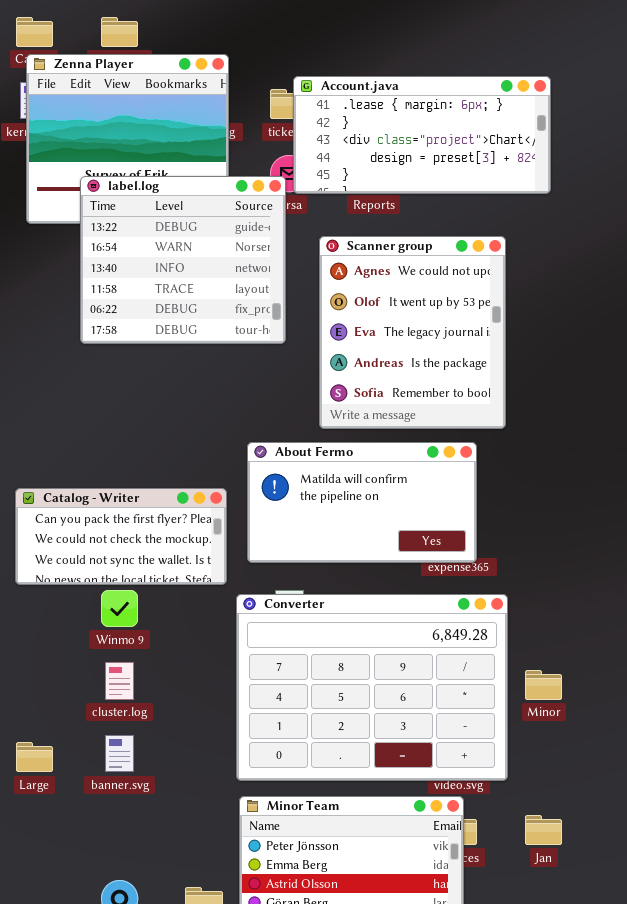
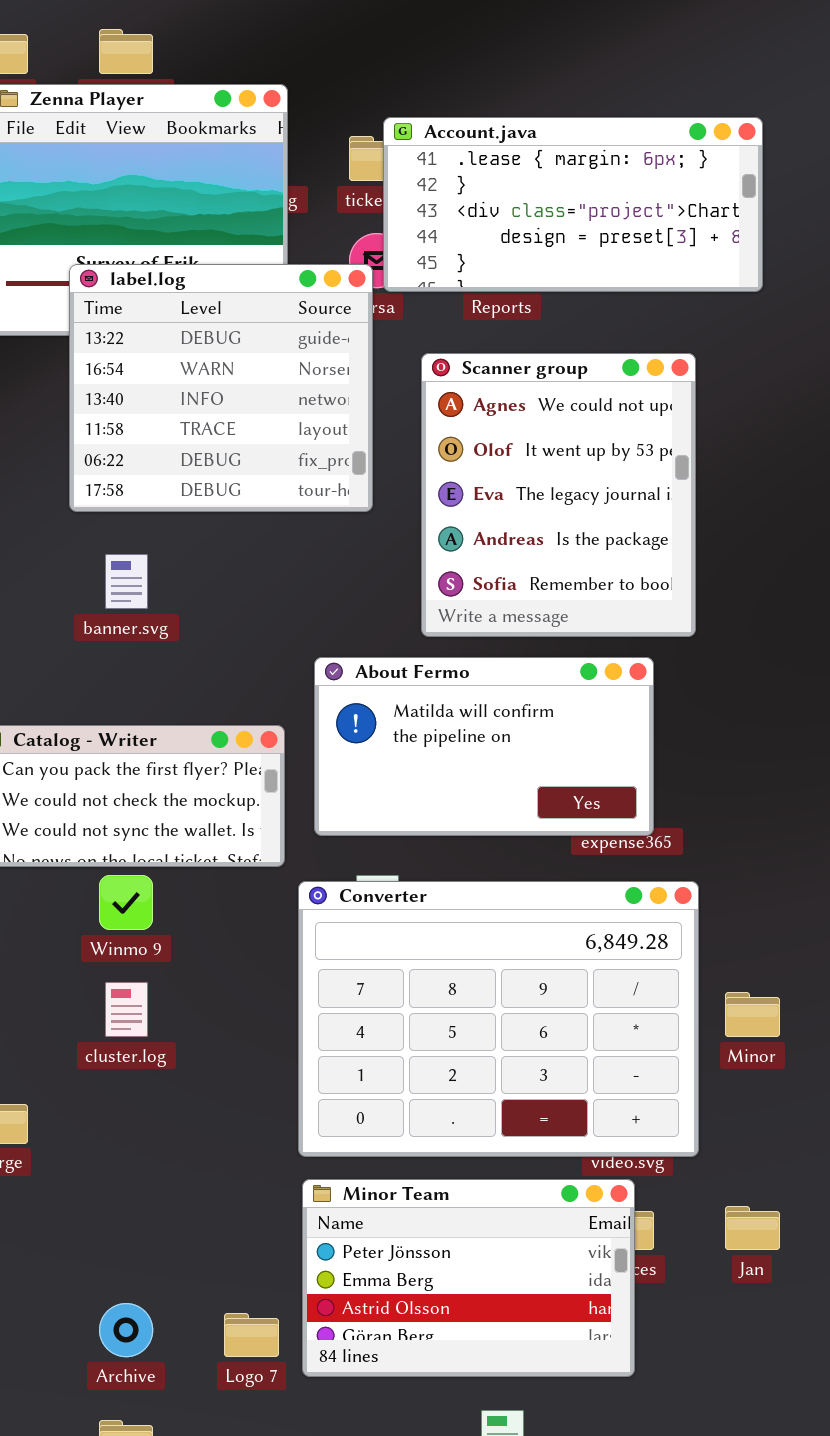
banner.svg: [105,735,134,772] -> [105,554,148,609], moved

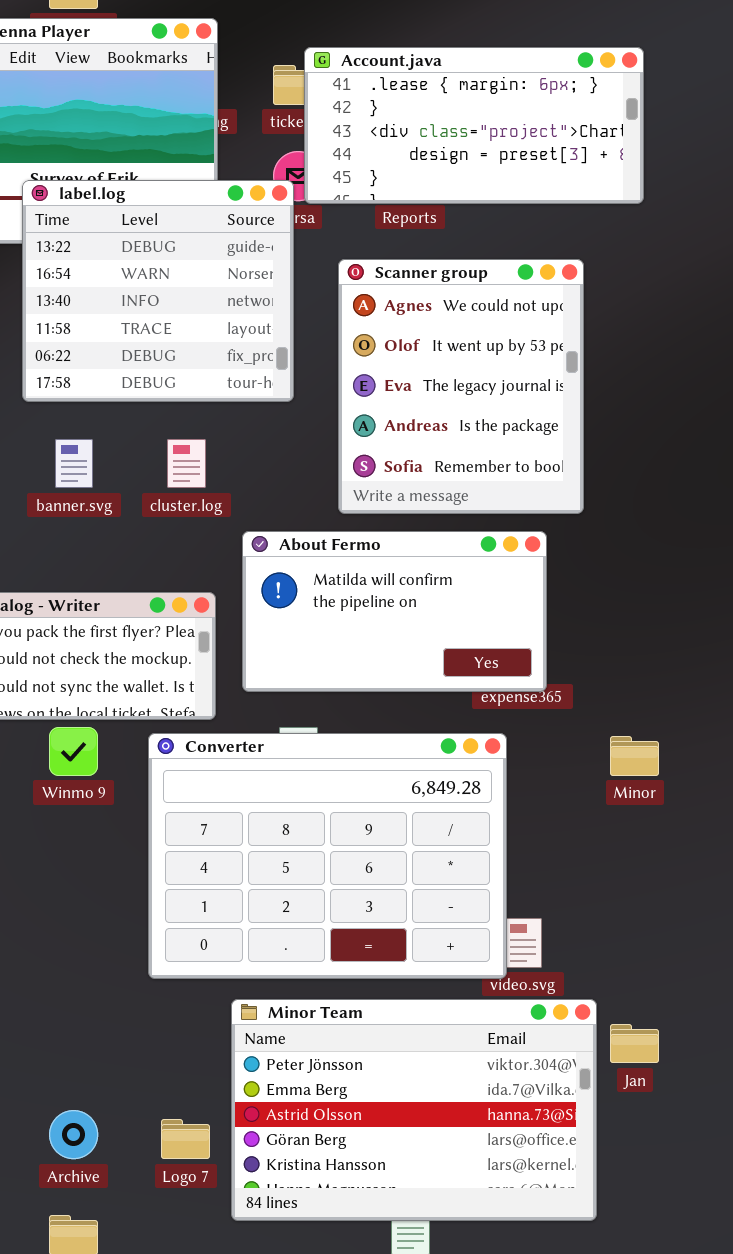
Converter: [298,881,699,1157] -> [148,733,507,979], moved
cluster.log: [105,982,148,1037] -> [167,439,206,488], moved
Minor: [725,992,780,1037] -> [610,736,659,776], moved
Minor Team: [302,1179,635,1377] -> [231,999,597,1221], resized

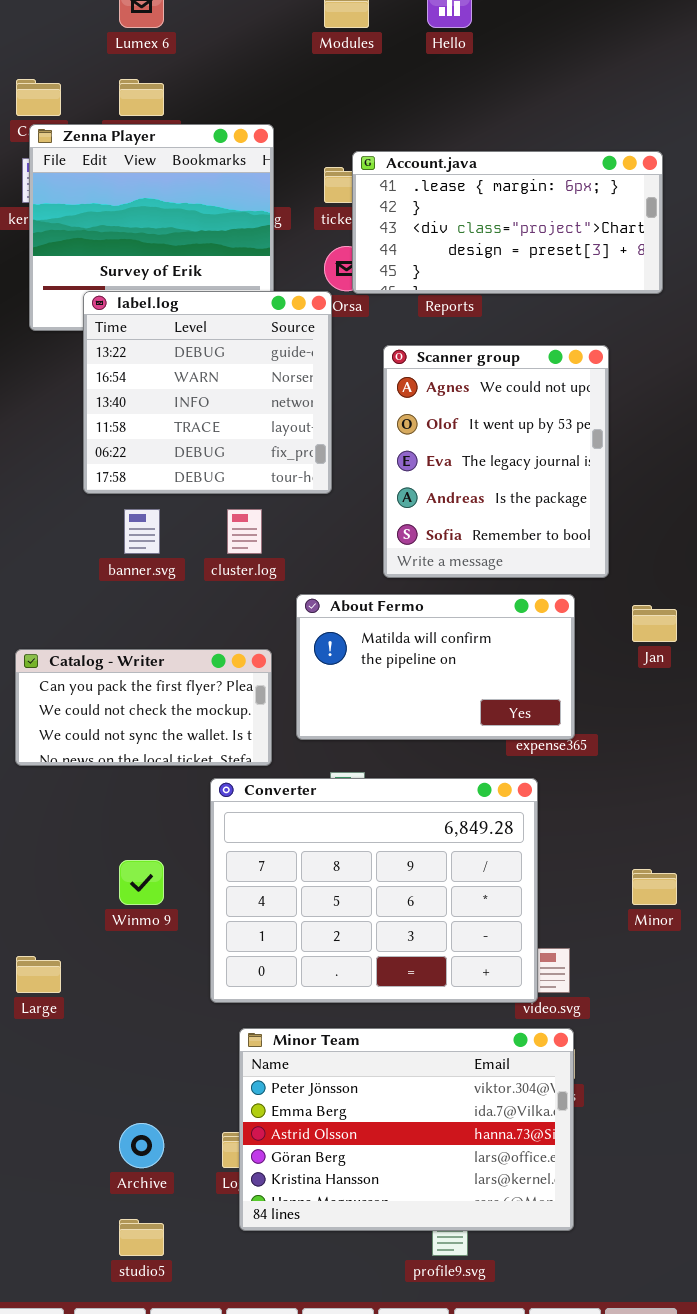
label.log: [22,180,294,402] -> [83,291,332,494], moved
Winmo 9: [49,727,98,776] -> [119,860,164,905], moved
Minor: [610,736,659,776] -> [632,869,677,905], moved
Minor Team: [231,999,597,1221] -> [239,1028,574,1231], moved
Jan: [610,1024,659,1063] -> [632,605,677,642], moved

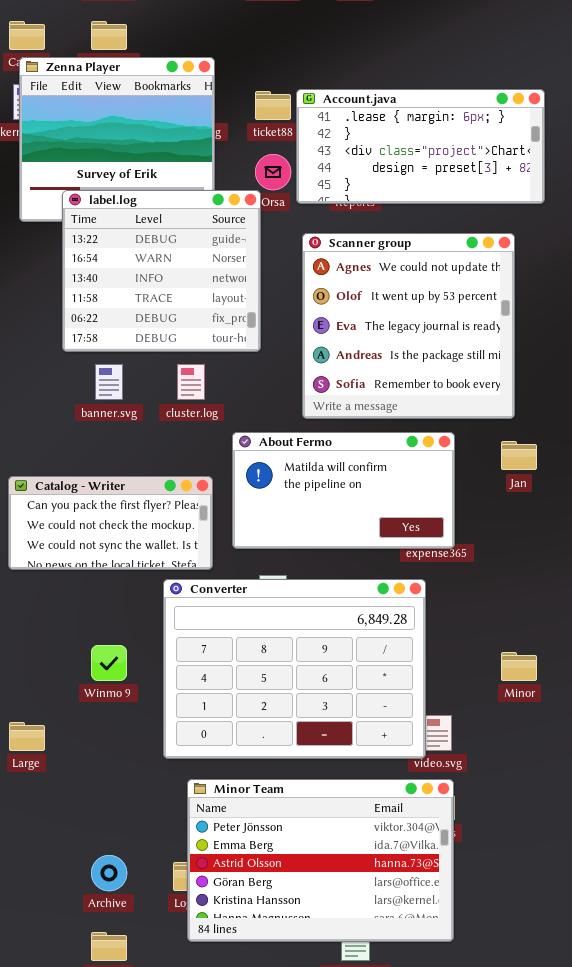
Account.java: [352,151,663,294] -> [296,89,545,204], moved
Scanner group: [383,345,609,578] -> [302,233,515,419], resized

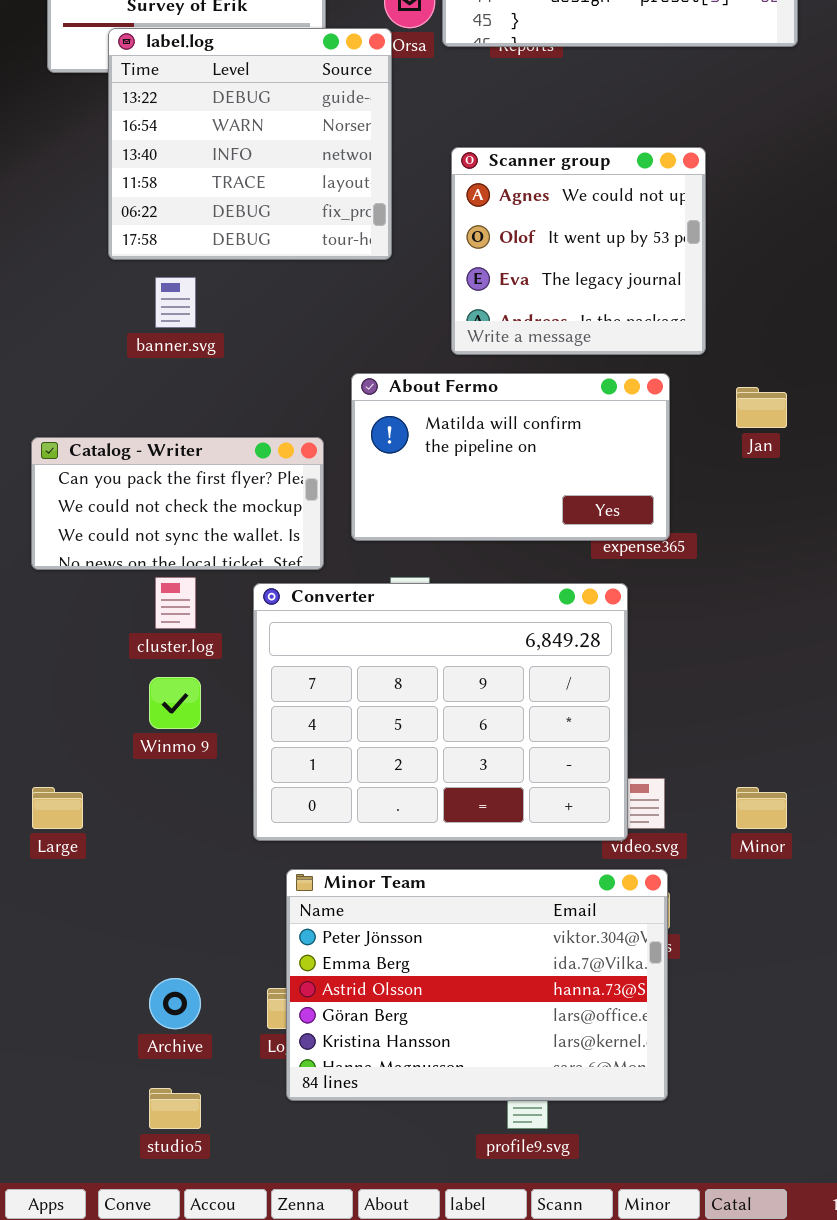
Scanner group: [302,233,515,419] -> [451,147,706,355], resized
cluster.log: [177,364,205,400] -> [155,577,196,629], moved
Minor: [501,652,537,681] -> [736,787,787,829], moved

